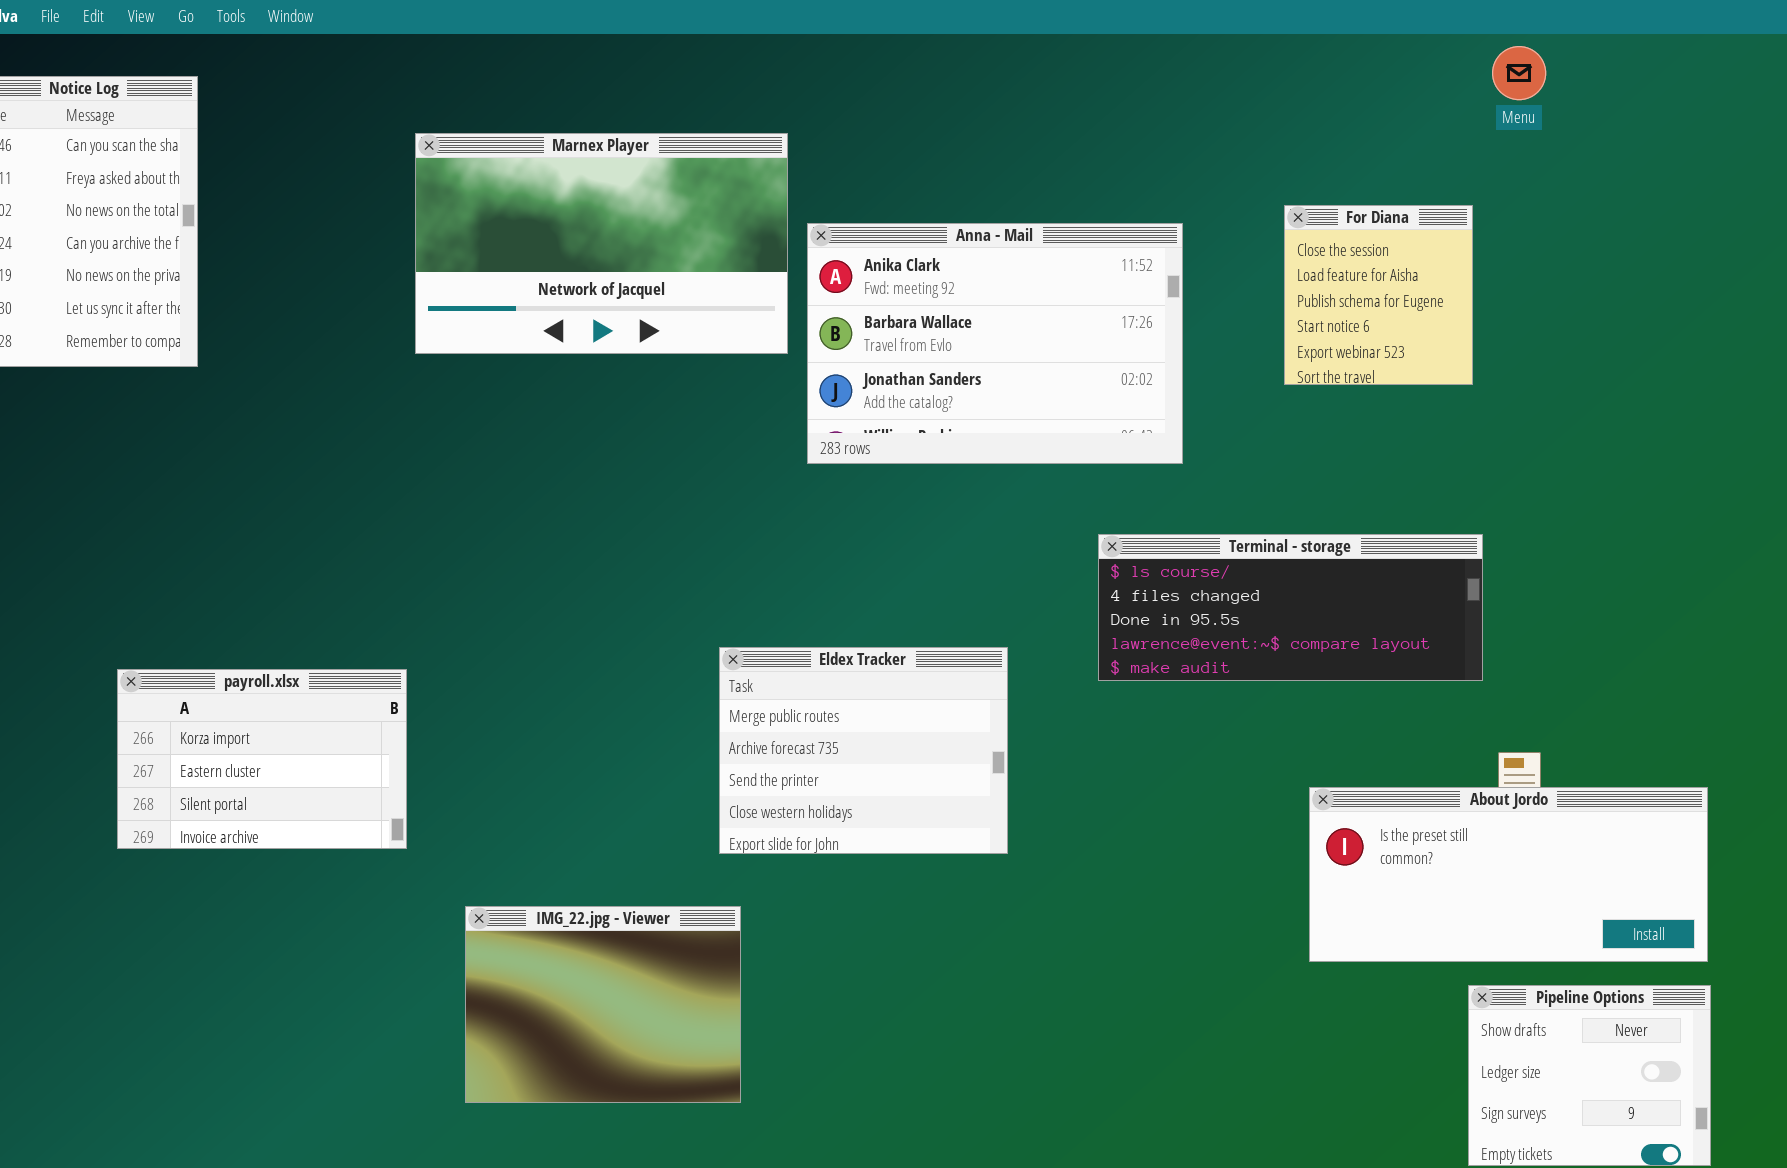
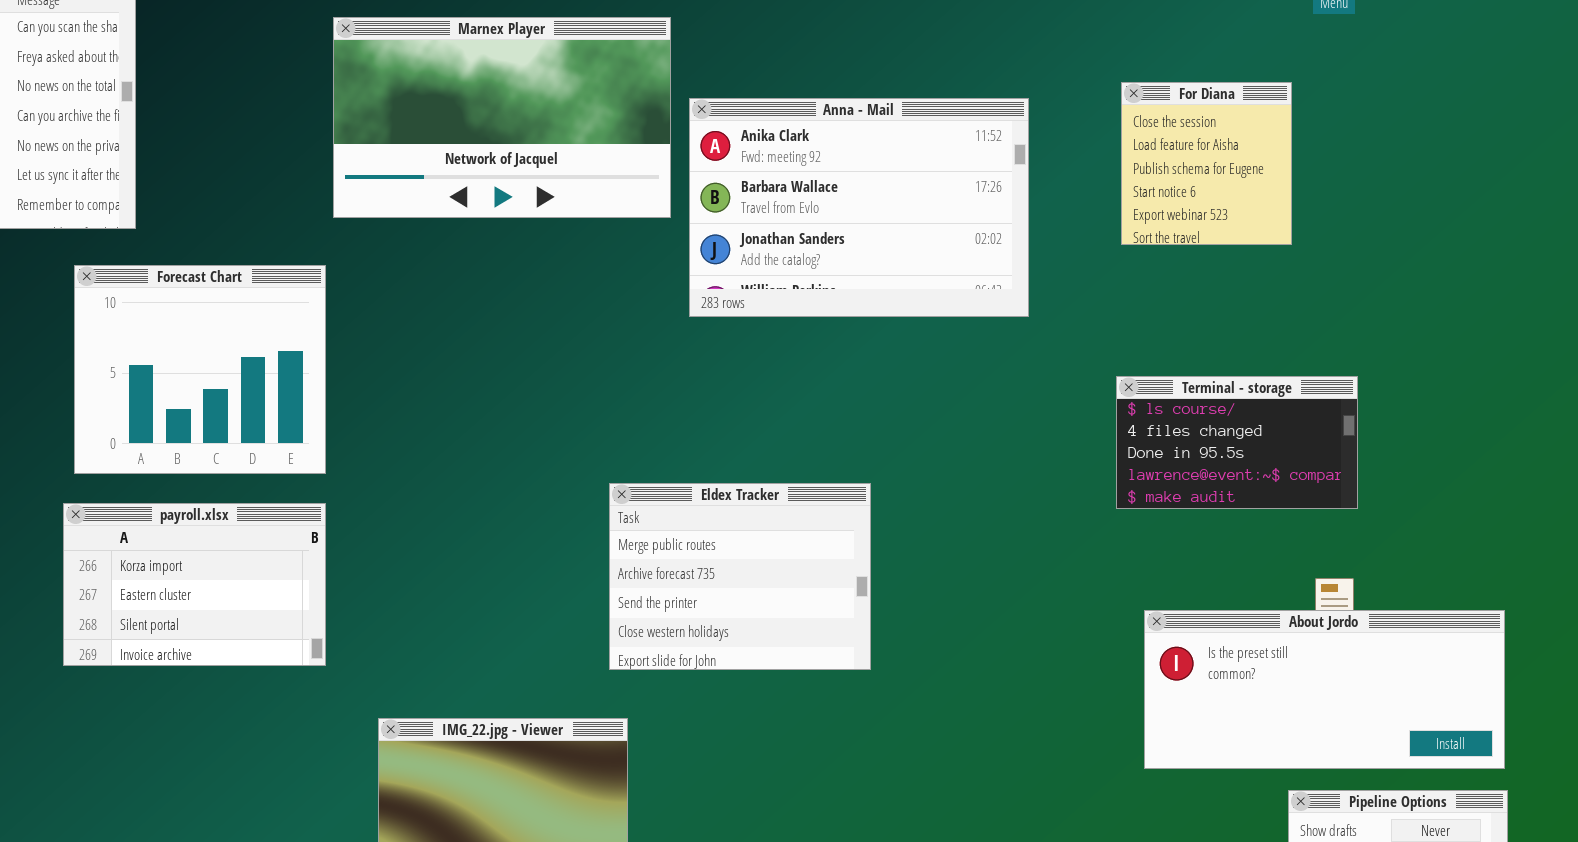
Forecast Chart: none -> [74,265,326,474], opened
Terminal - storage: [1098,534,1483,681] -> [1116,376,1358,509], moved, resized

